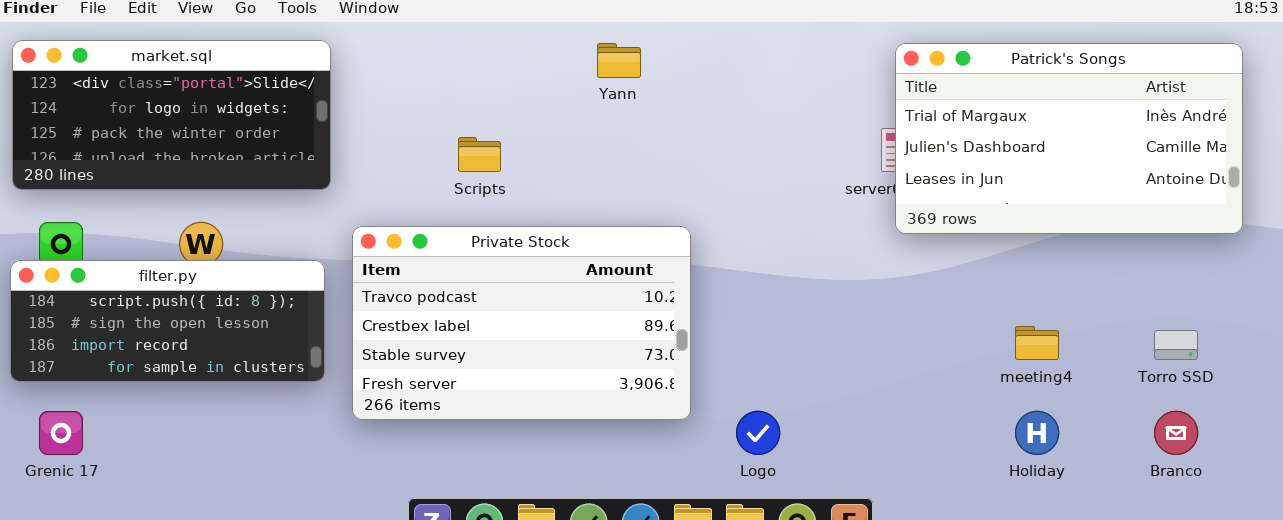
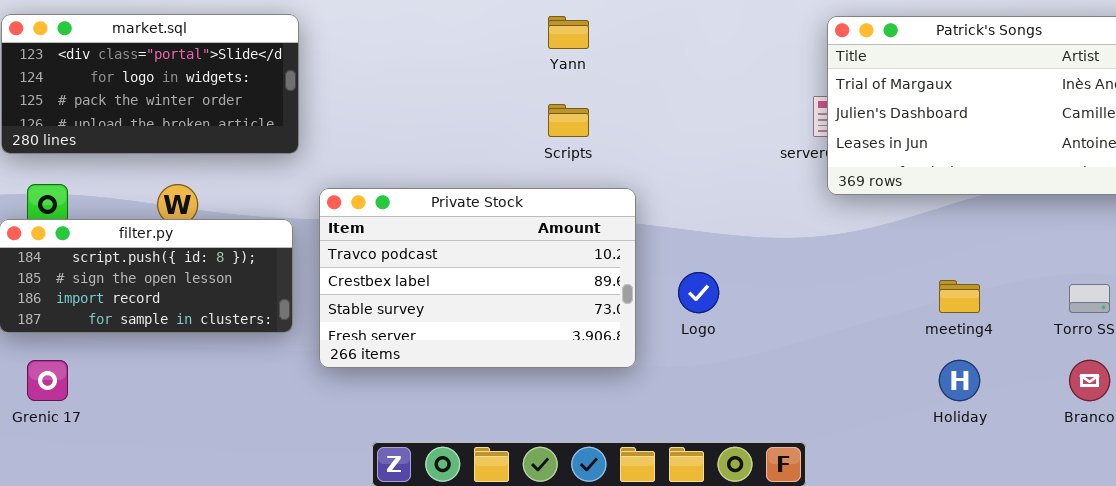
Scripts: [458,137,501,172] -> [548,104,589,137], moved
Logo: [736,411,780,455] -> [678,272,719,313], moved

